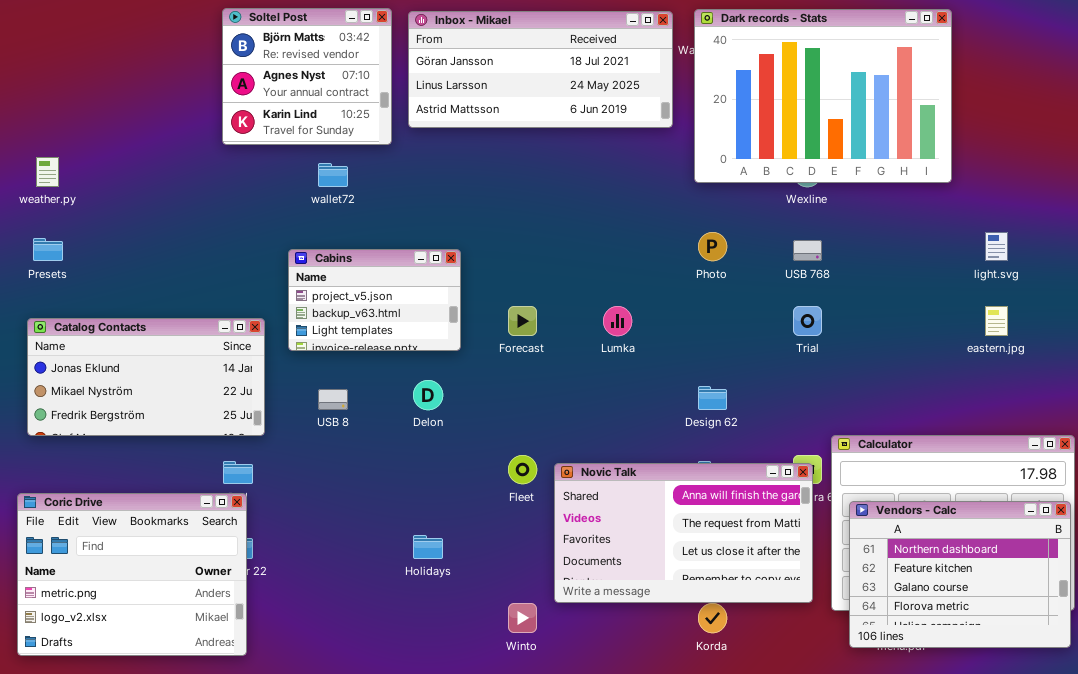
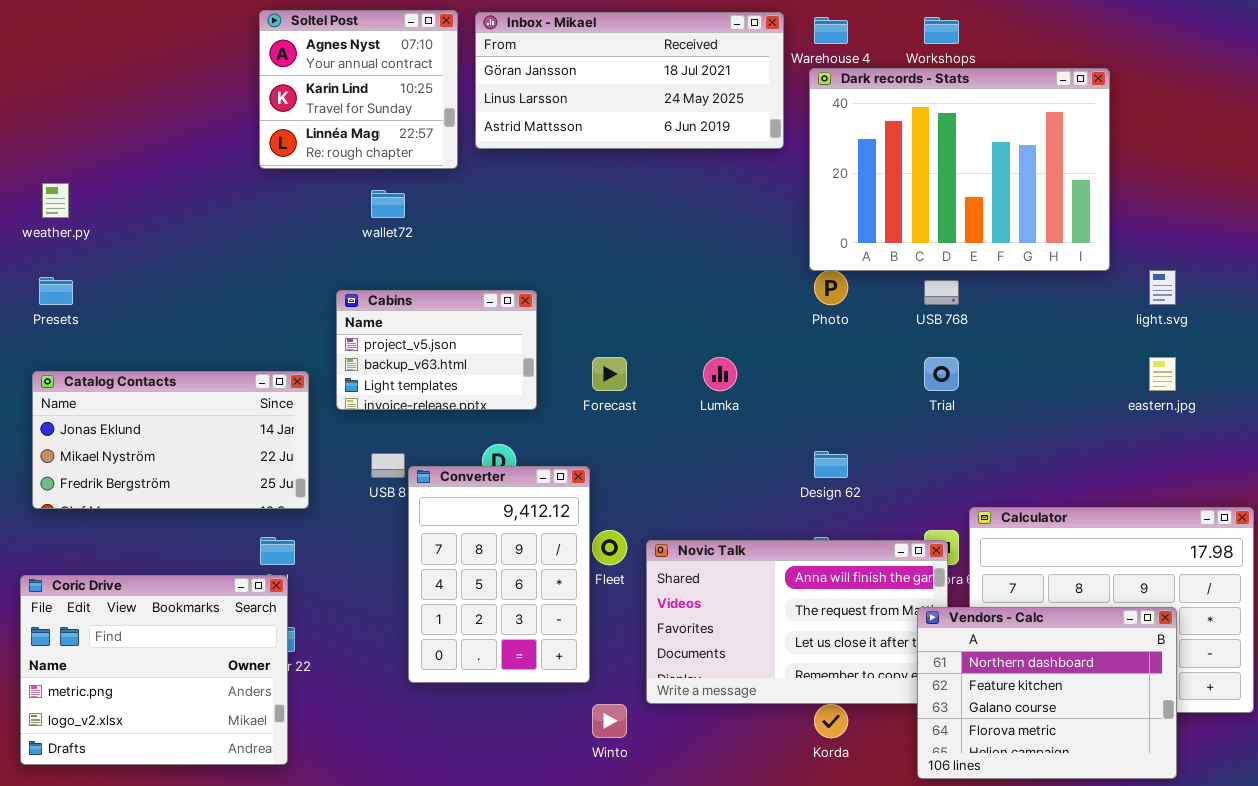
Soltel Post: [222,8,392,145] -> [259,10,458,169], scrolled down 1 row
Dark records - Stats: [694,9,952,183] -> [809,68,1110,271], moved
Converter: none -> [408,466,590,683], opened
Vendors - Calc: [849,501,1071,648] -> [917,607,1177,779], moved

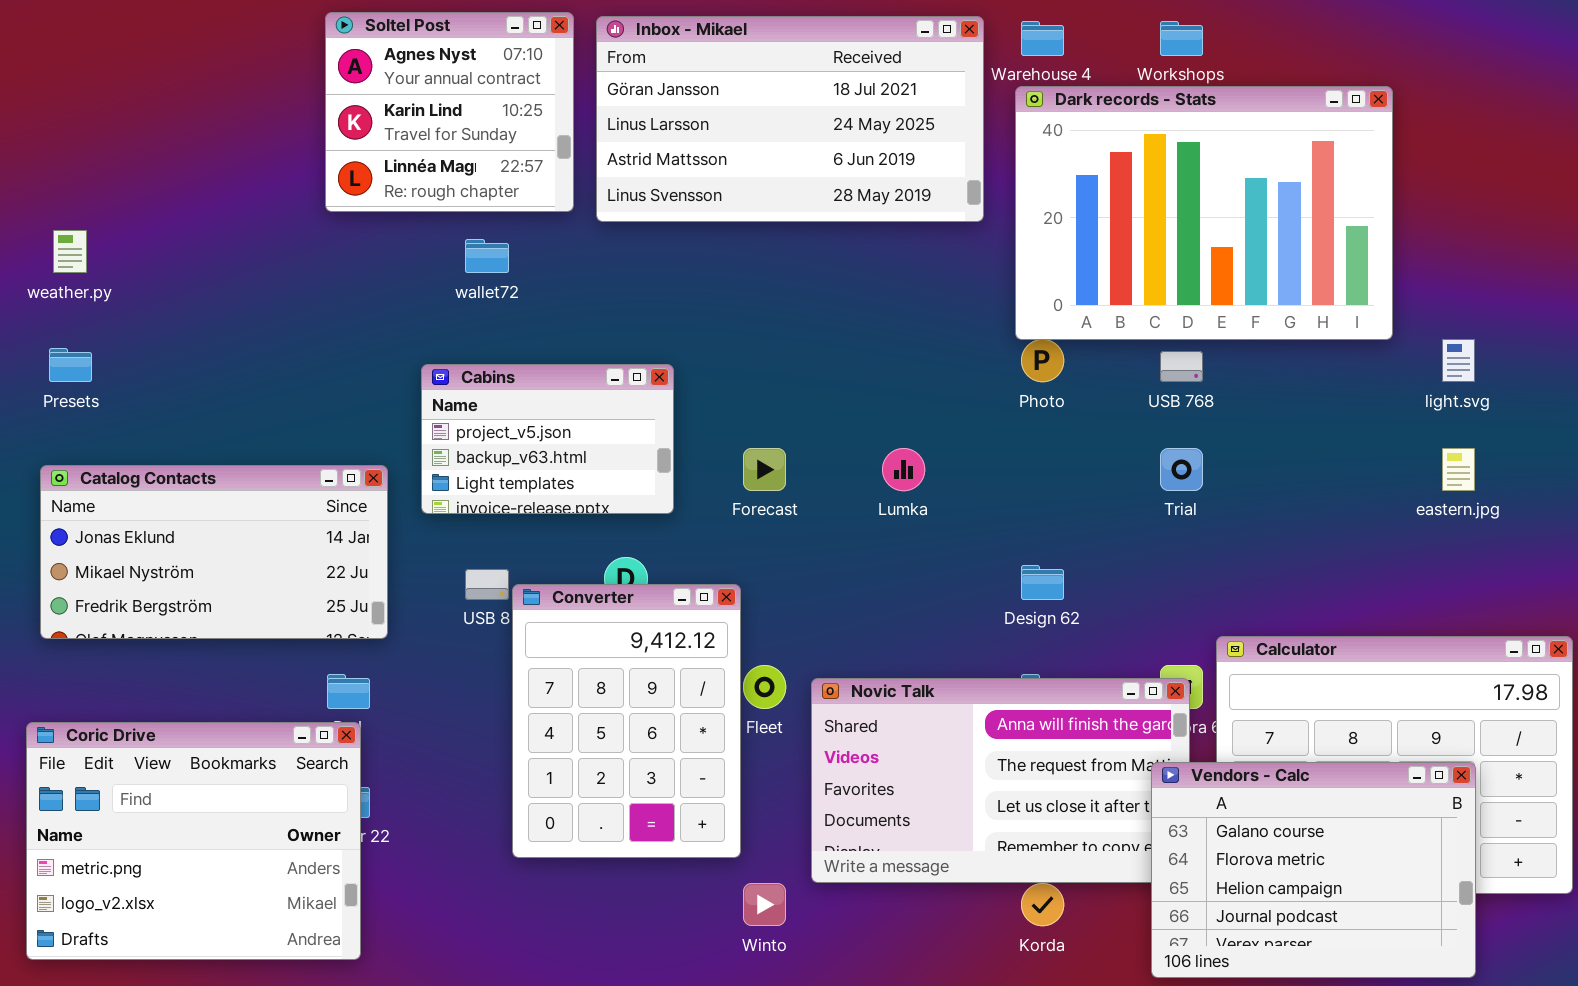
Inbox - Mikael: [475,12,784,149] -> [596,16,984,222], resized
Vendors - Calc: [917,607,1177,779] -> [1151,762,1476,978], scrolled down 2 rows

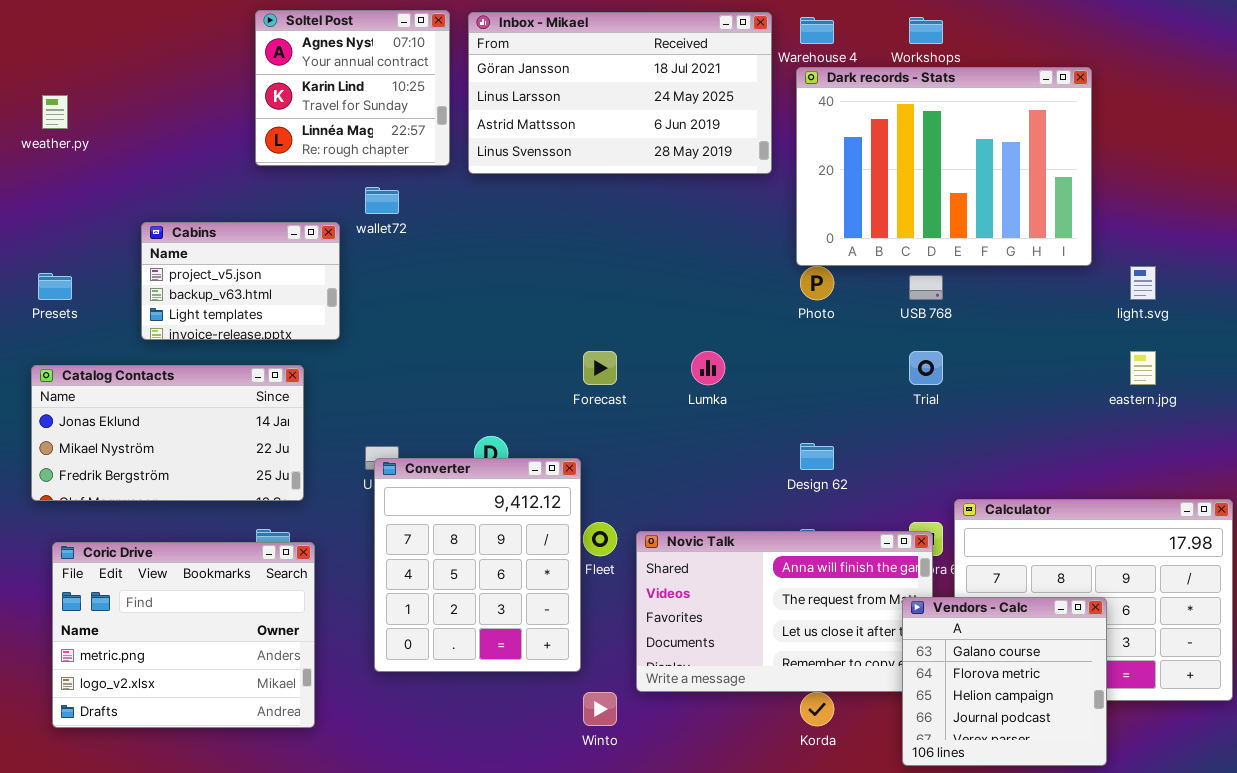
weather.py: [53,230,87,273] -> [42,95,68,129], moved
Cabins: [421,364,674,514] -> [141,222,340,340], moved
Converter: [512,584,741,858] -> [374,458,581,672], resized
Coric Drive: [26,722,361,960] -> [52,542,315,728], moved
Vendors - Calc: [1151,762,1476,978] -> [902,597,1107,766], resized

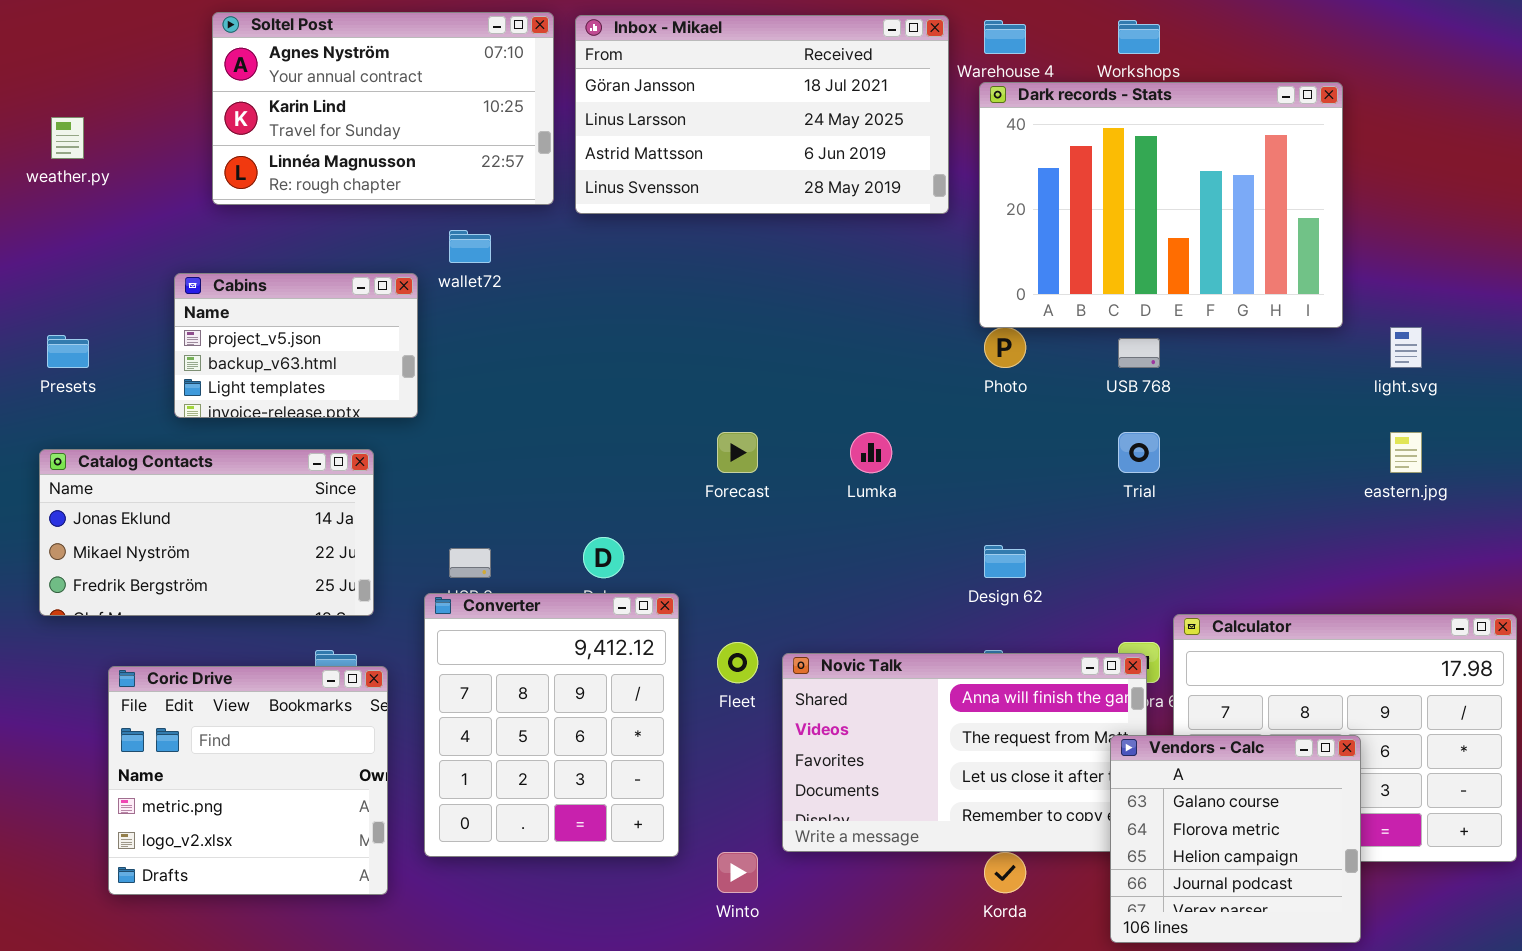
Soltel Post: [255,10,450,166] -> [212,12,554,205], resized
Converter: [374,458,581,672] -> [424,593,679,857], moved
Coric Drive: [52,542,315,728] -> [108,666,388,895], resized

